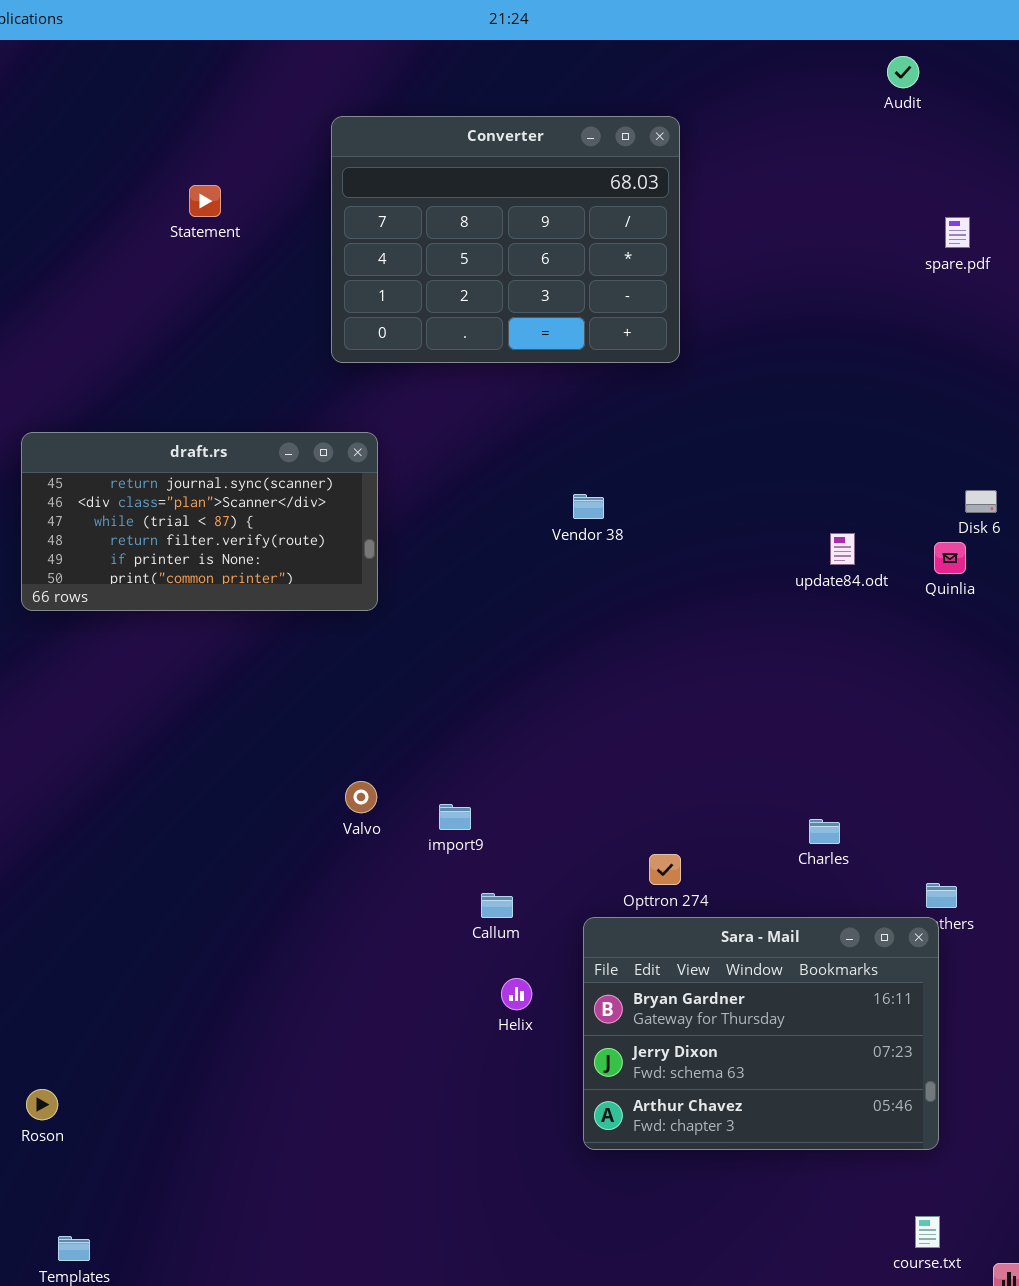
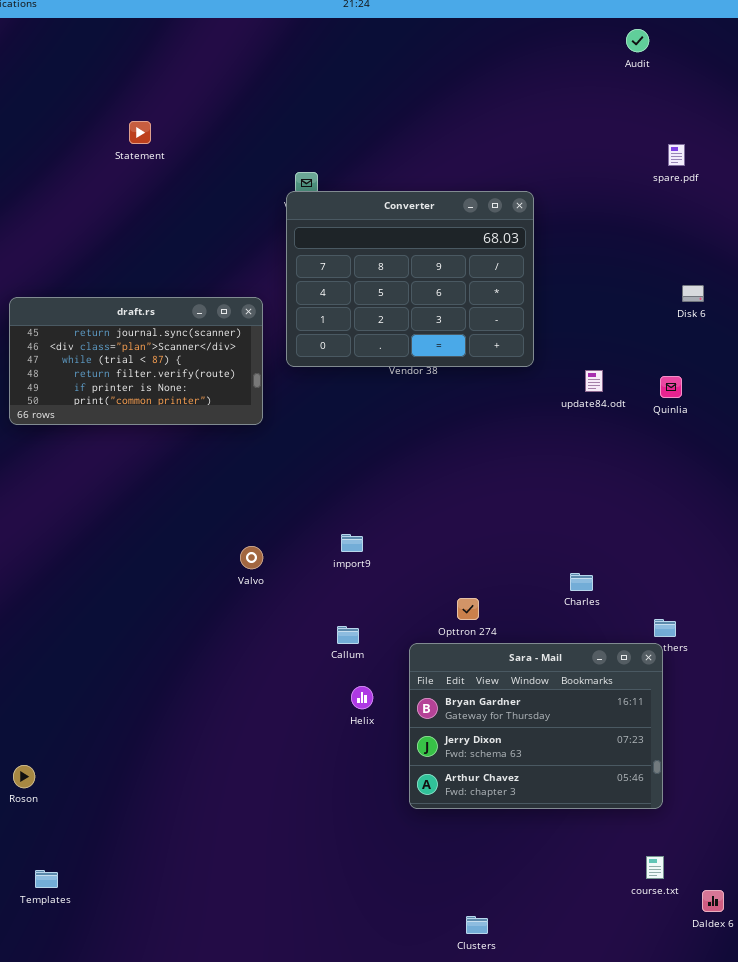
Converter: [331,116,680,363] -> [286,191,534,367], moved
Disk 6: [965,490,997,513] -> [682,285,704,302], moved
import9: [439,804,471,830] -> [341,534,363,552], moved

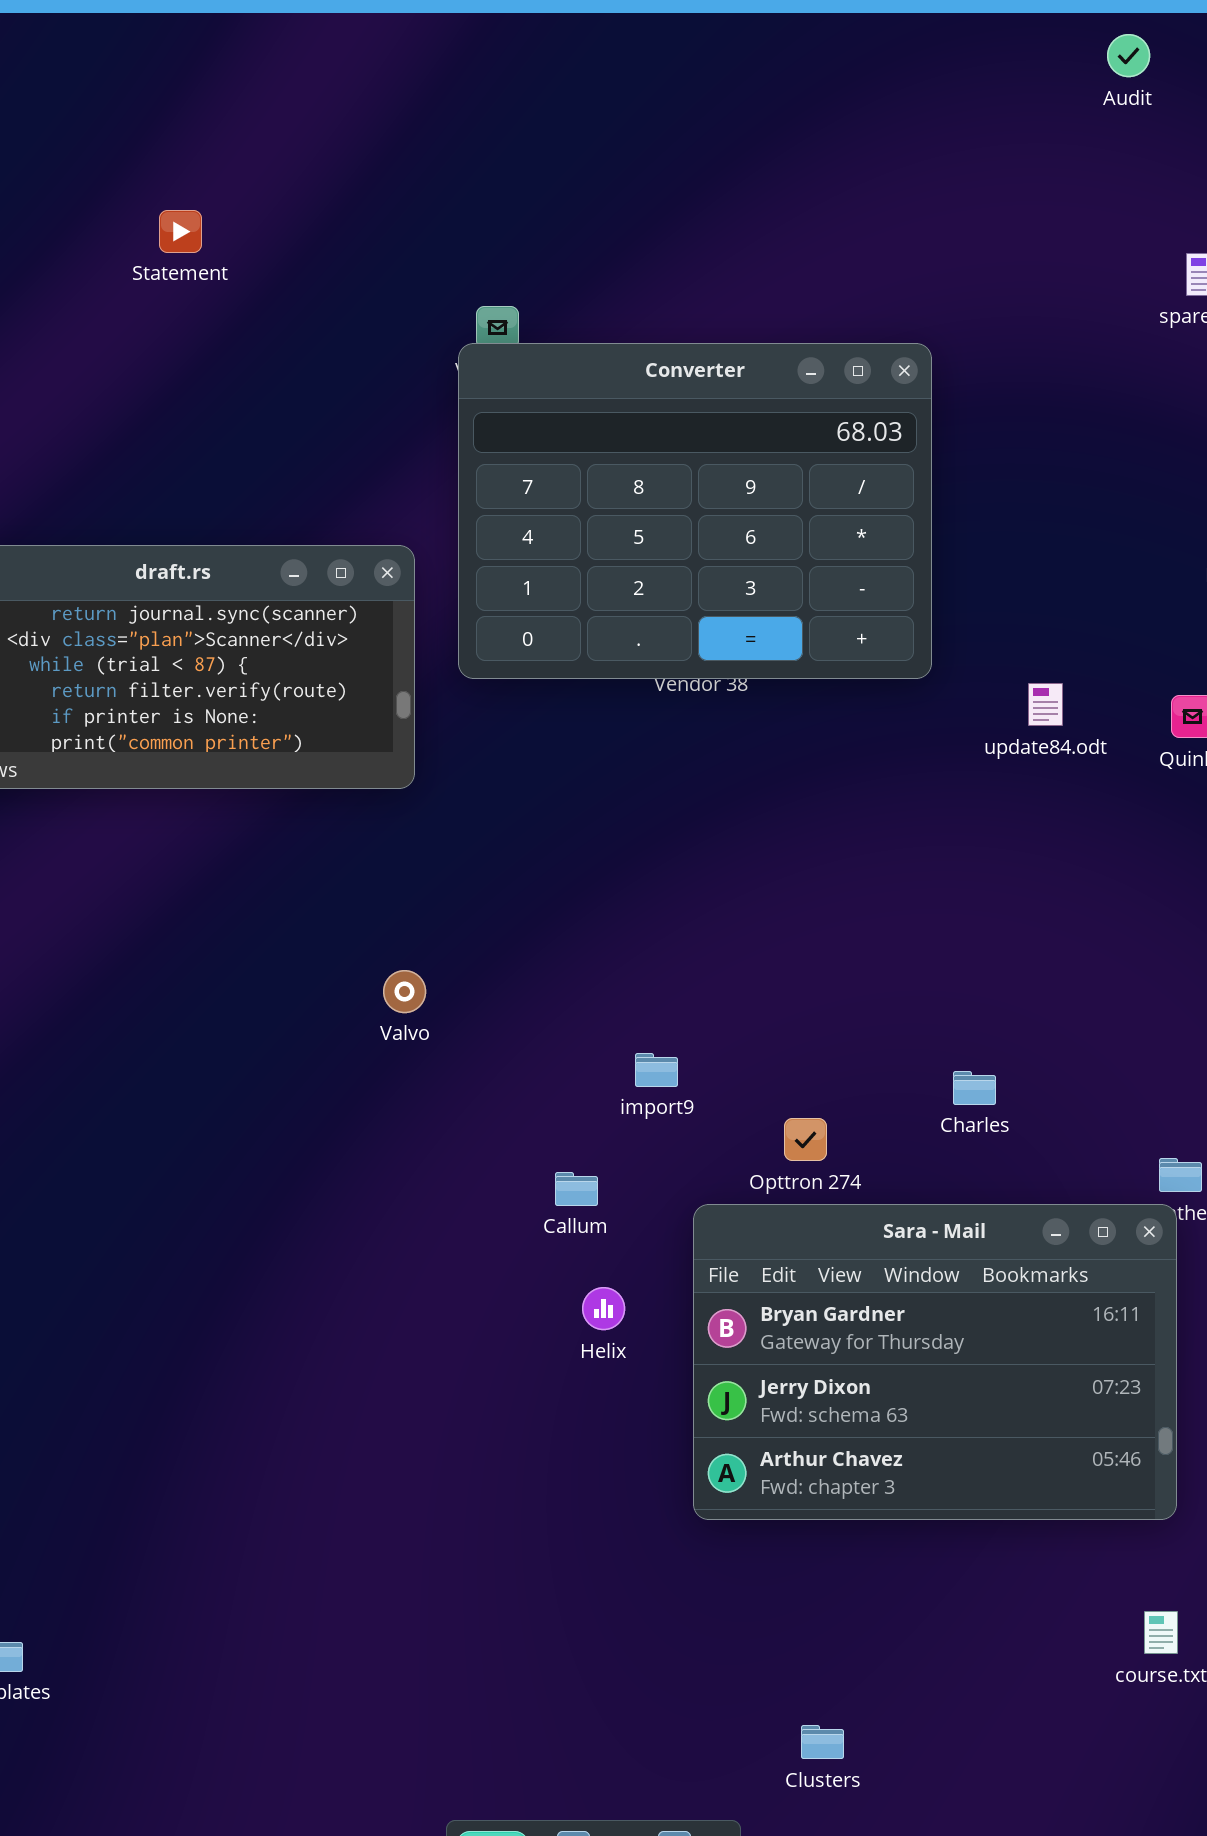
import9: [341,534,363,552] -> [635,1053,678,1087], moved
Valvo: [240,546,263,569] -> [383,970,426,1013], moved
Charles: [570,573,593,591] -> [953,1071,996,1105], moved

